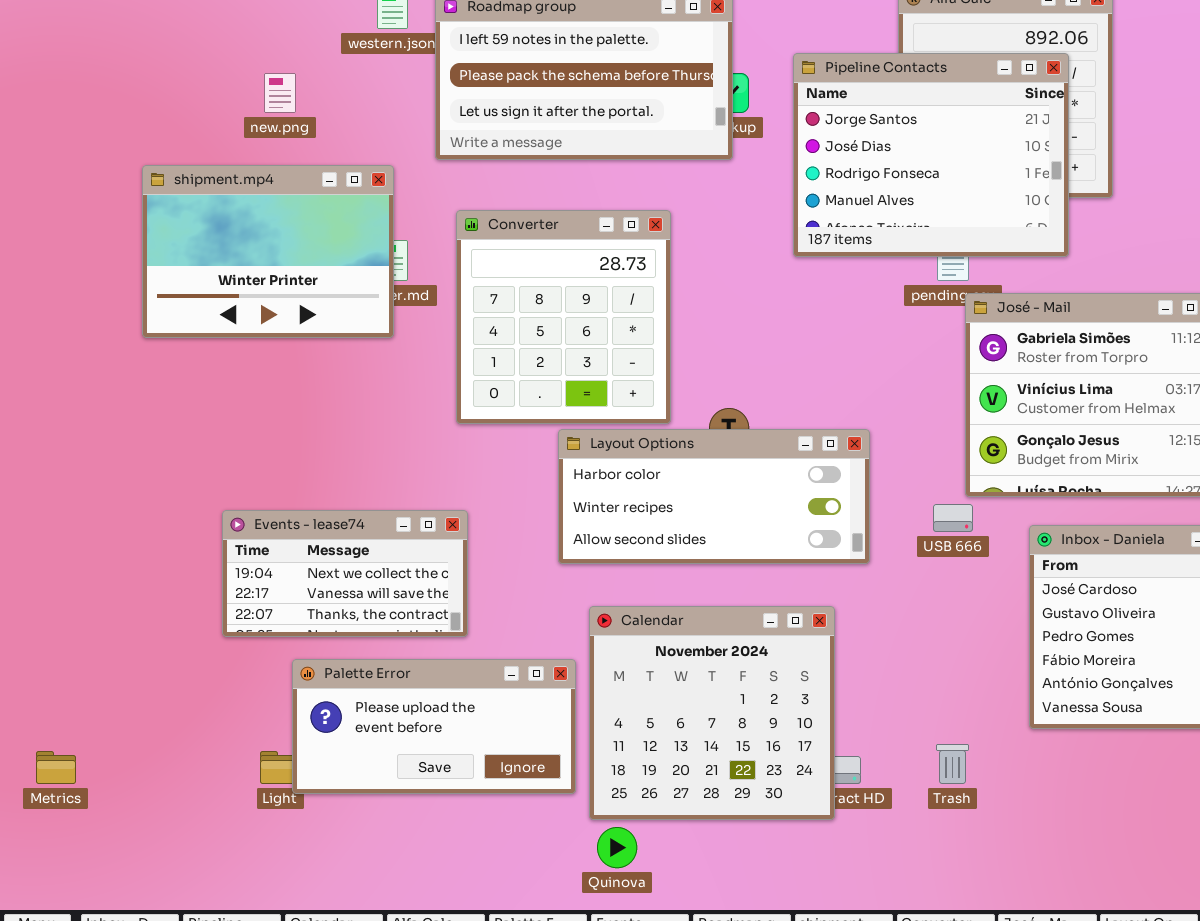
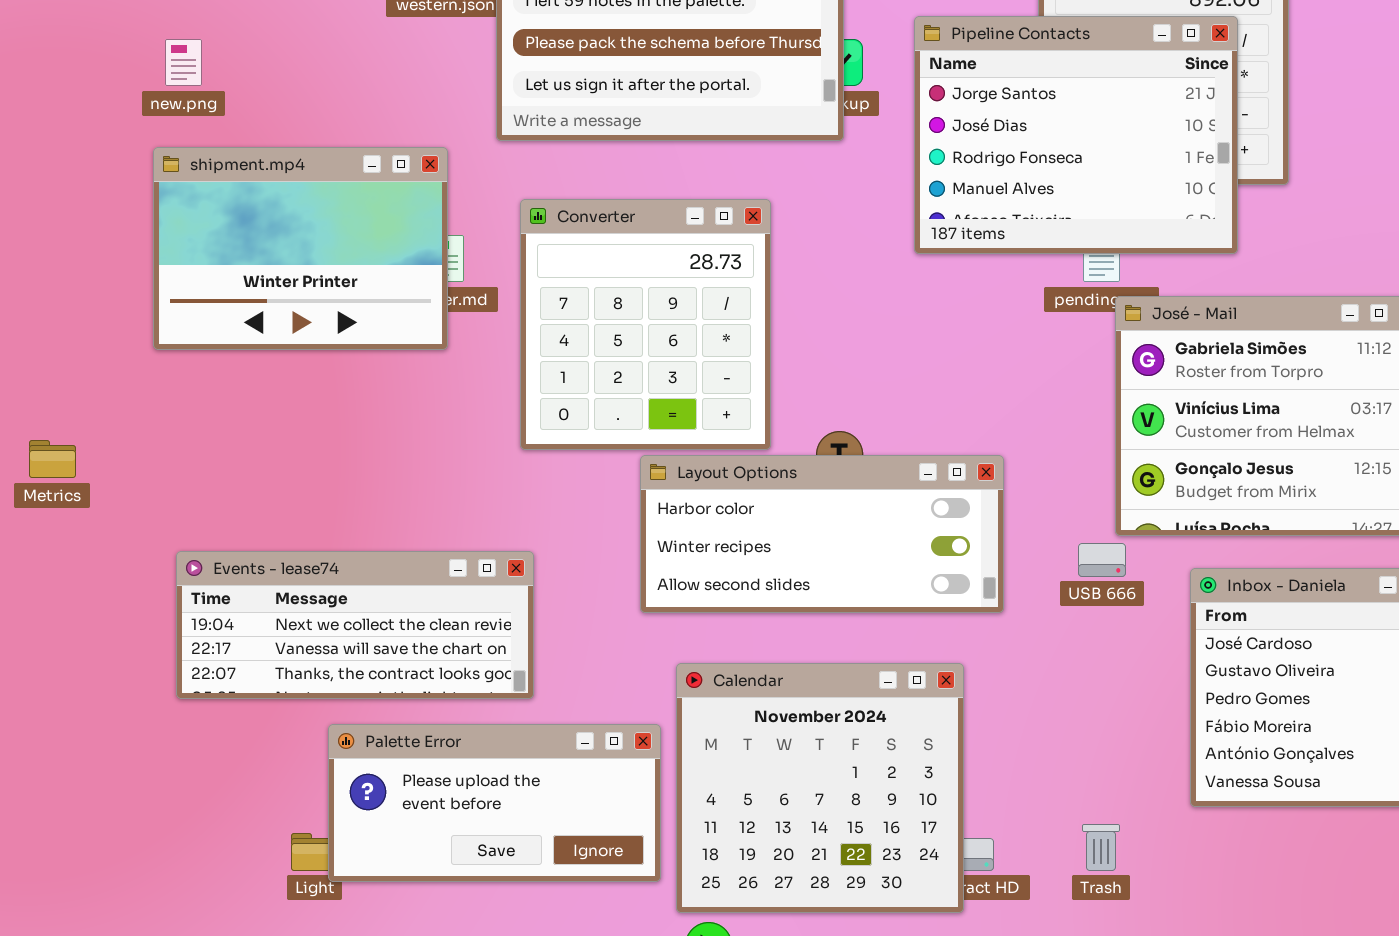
new.png: [264,73,296,113] -> [165,39,202,86], moved
Events - lease74: [222,510,468,637] -> [176,551,534,699], resized
Metrics: [36,751,76,784] -> [29,440,76,478], moved

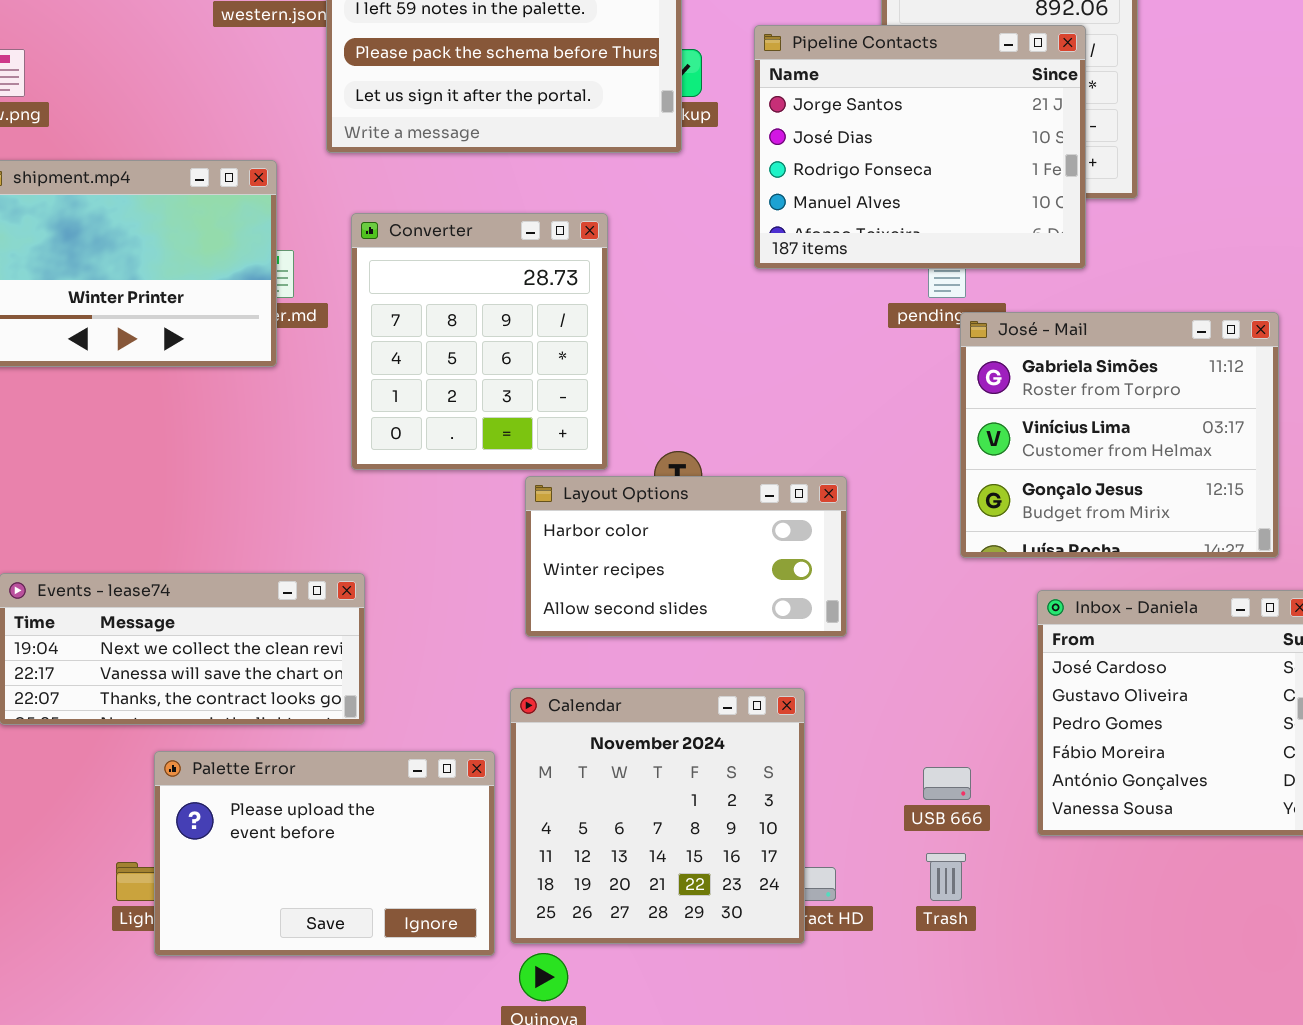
Layout Options: [640,455,1004,613] -> [525,476,847,637], resized
USB 666: [1078,543,1126,577] -> [923,767,971,800], moved
Palette Error: [328,724,661,882] -> [154,751,495,956], resized

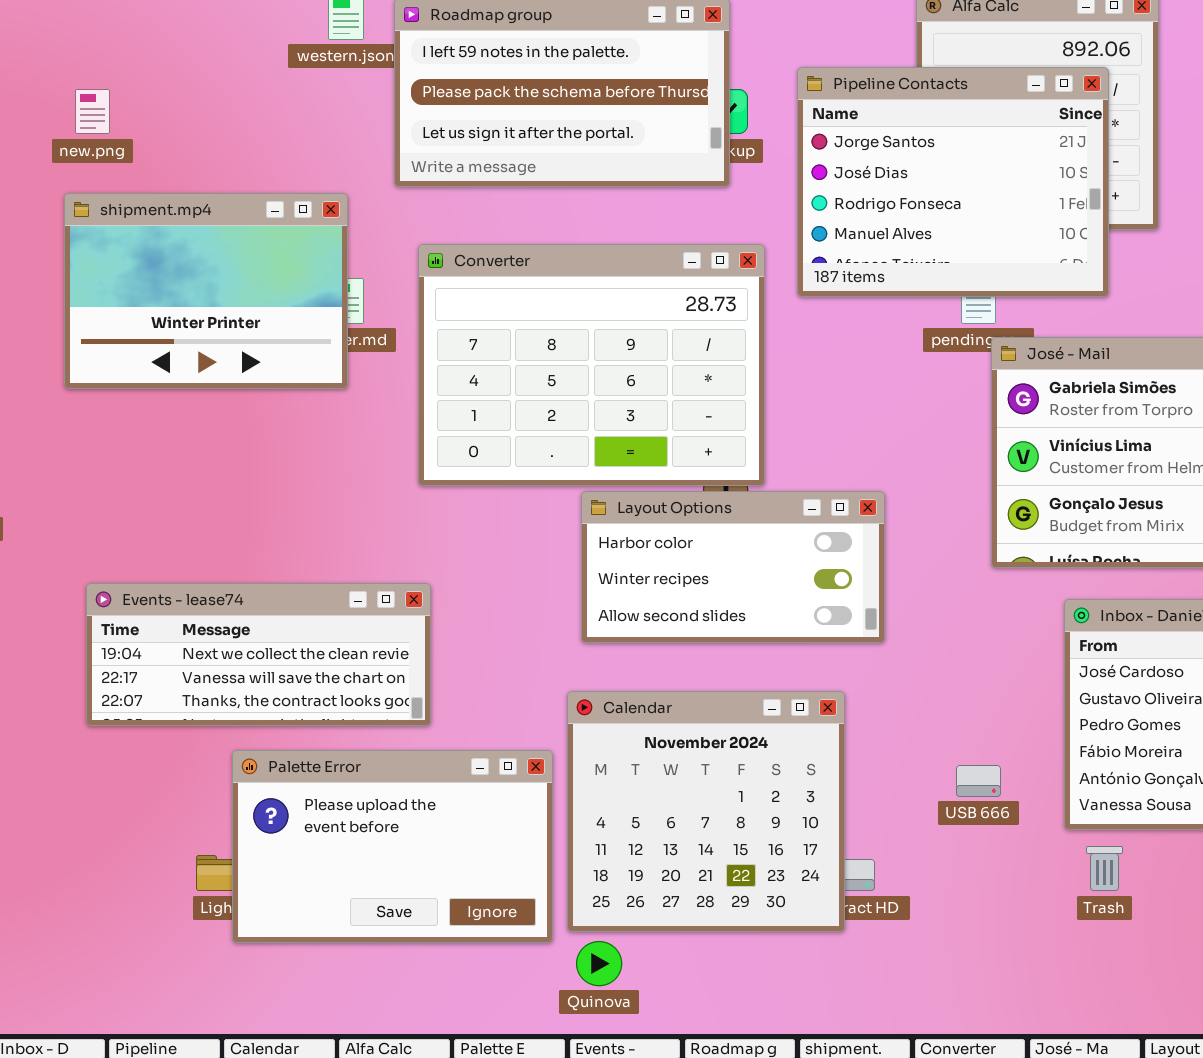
Converter: [351,213,608,470] -> [418,244,765,486], resized
Trash: [926,853,966,901] -> [1086,846,1123,891], moved

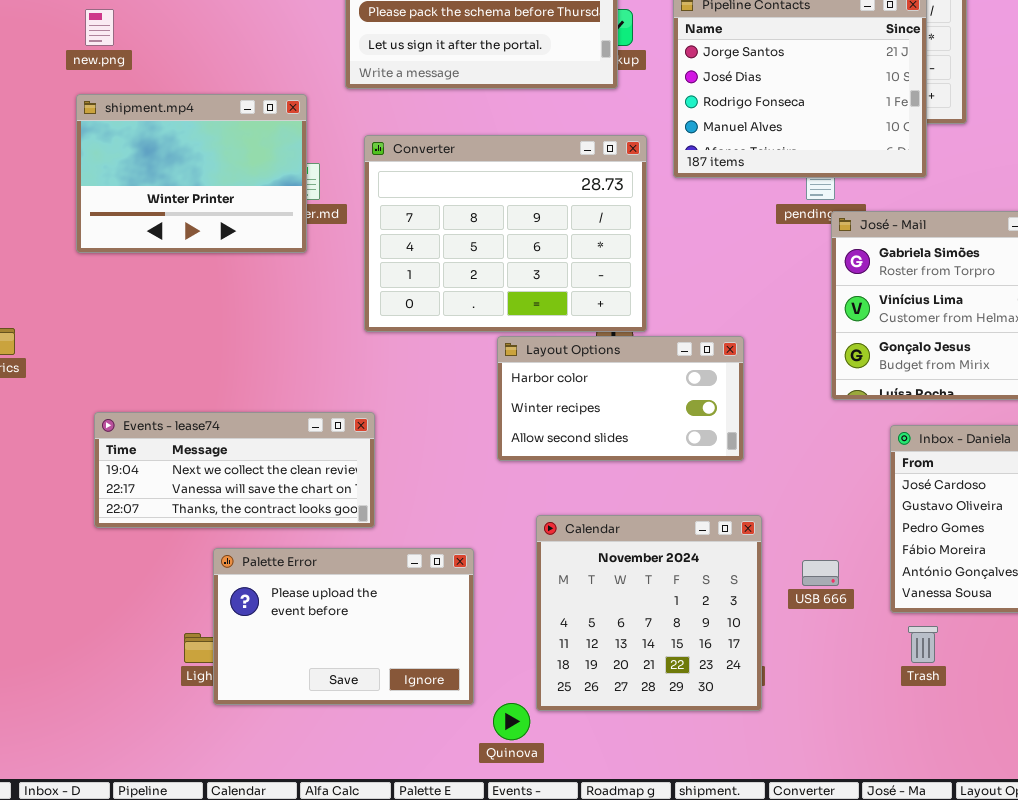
Calendar: [567,691,845,932] -> [536,515,762,711], moved

